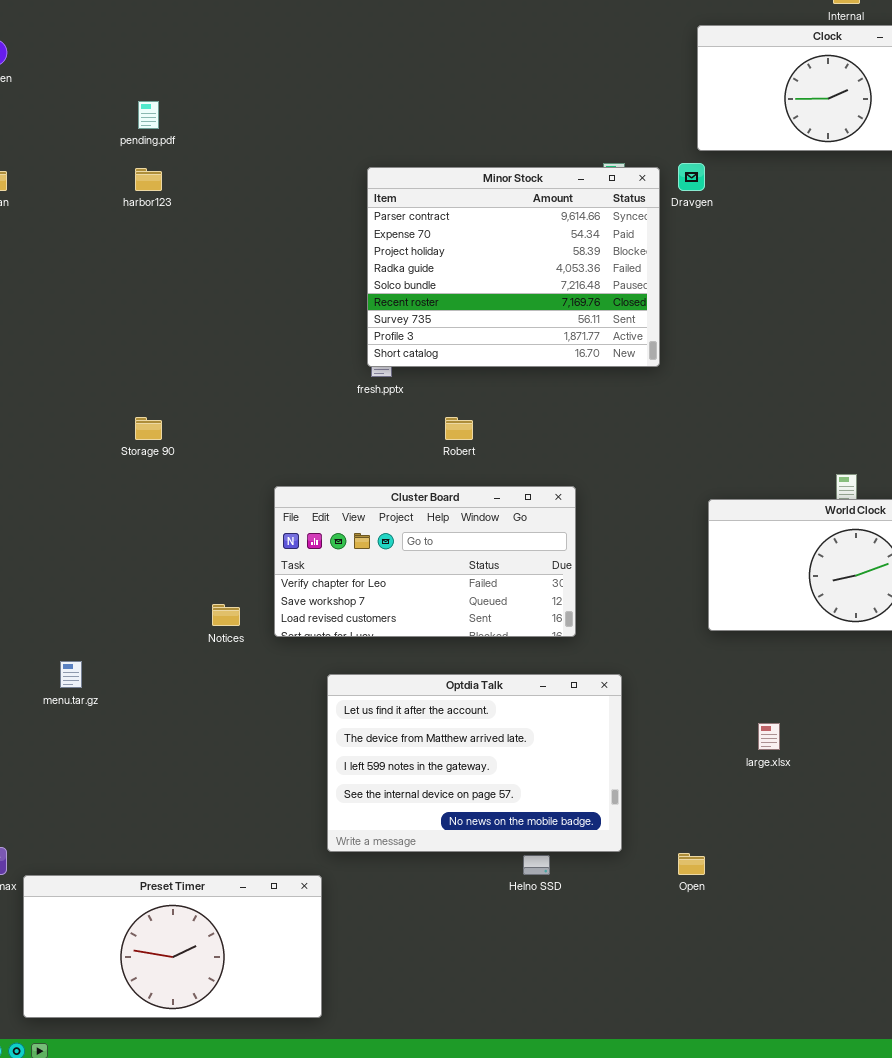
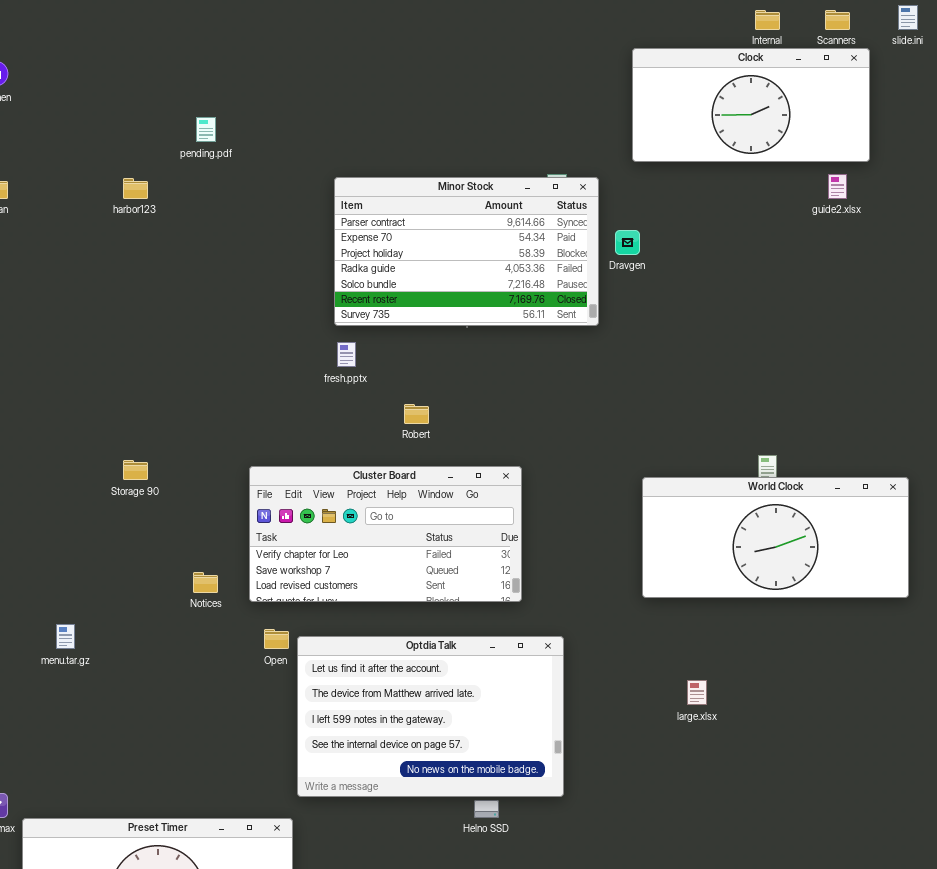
pending.pdf: [138,101,159,129] -> [196,117,216,142], moved
Dravgen: [678,163,705,191] -> [615,230,640,255], moved
Minor Stock: [367,167,660,367] -> [334,177,599,326], resized
Storage 90: [135,417,162,440] -> [123,460,148,480], moved
Open: [678,853,705,875] -> [264,629,289,649], moved

